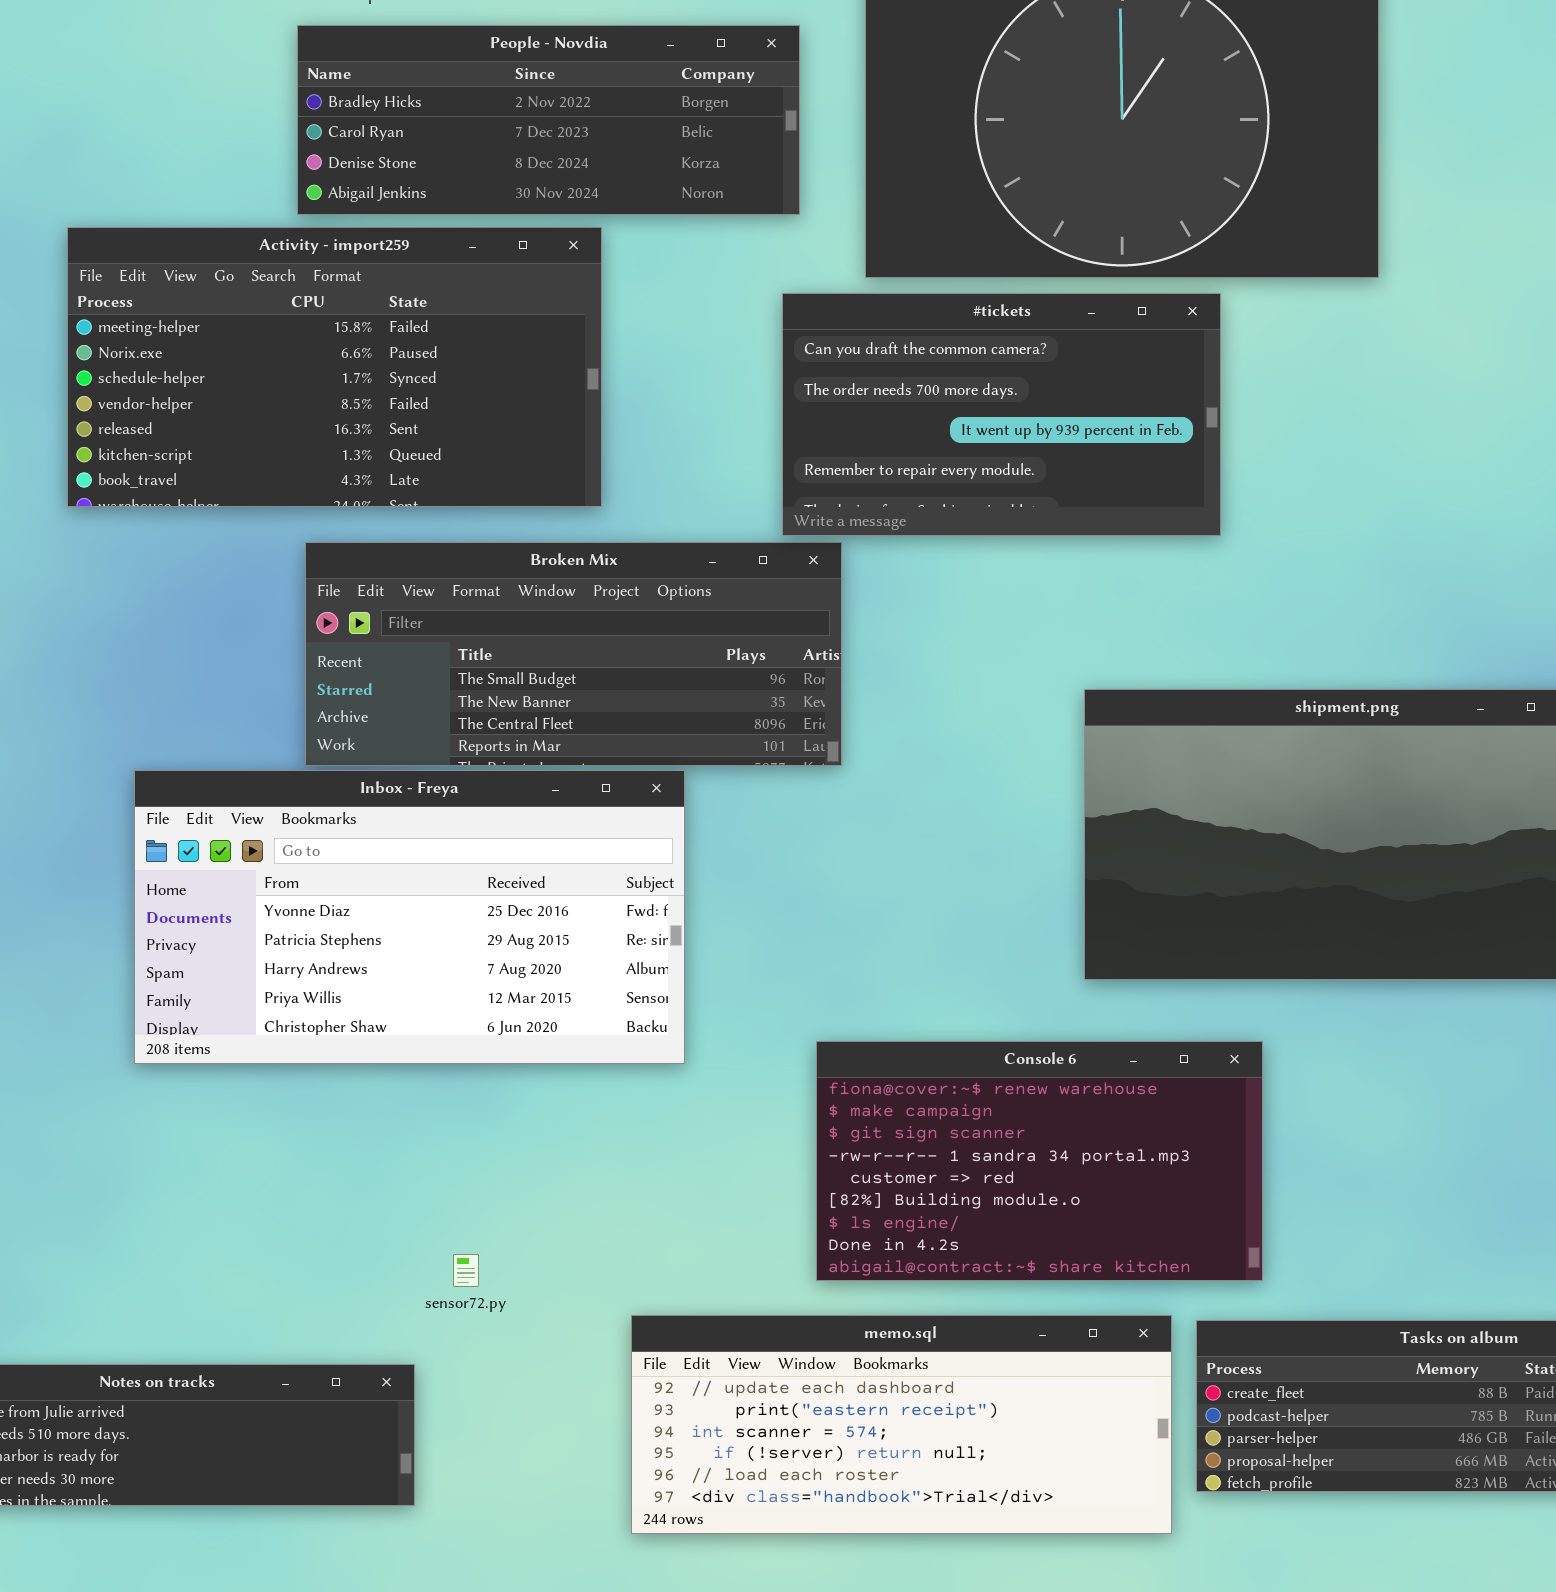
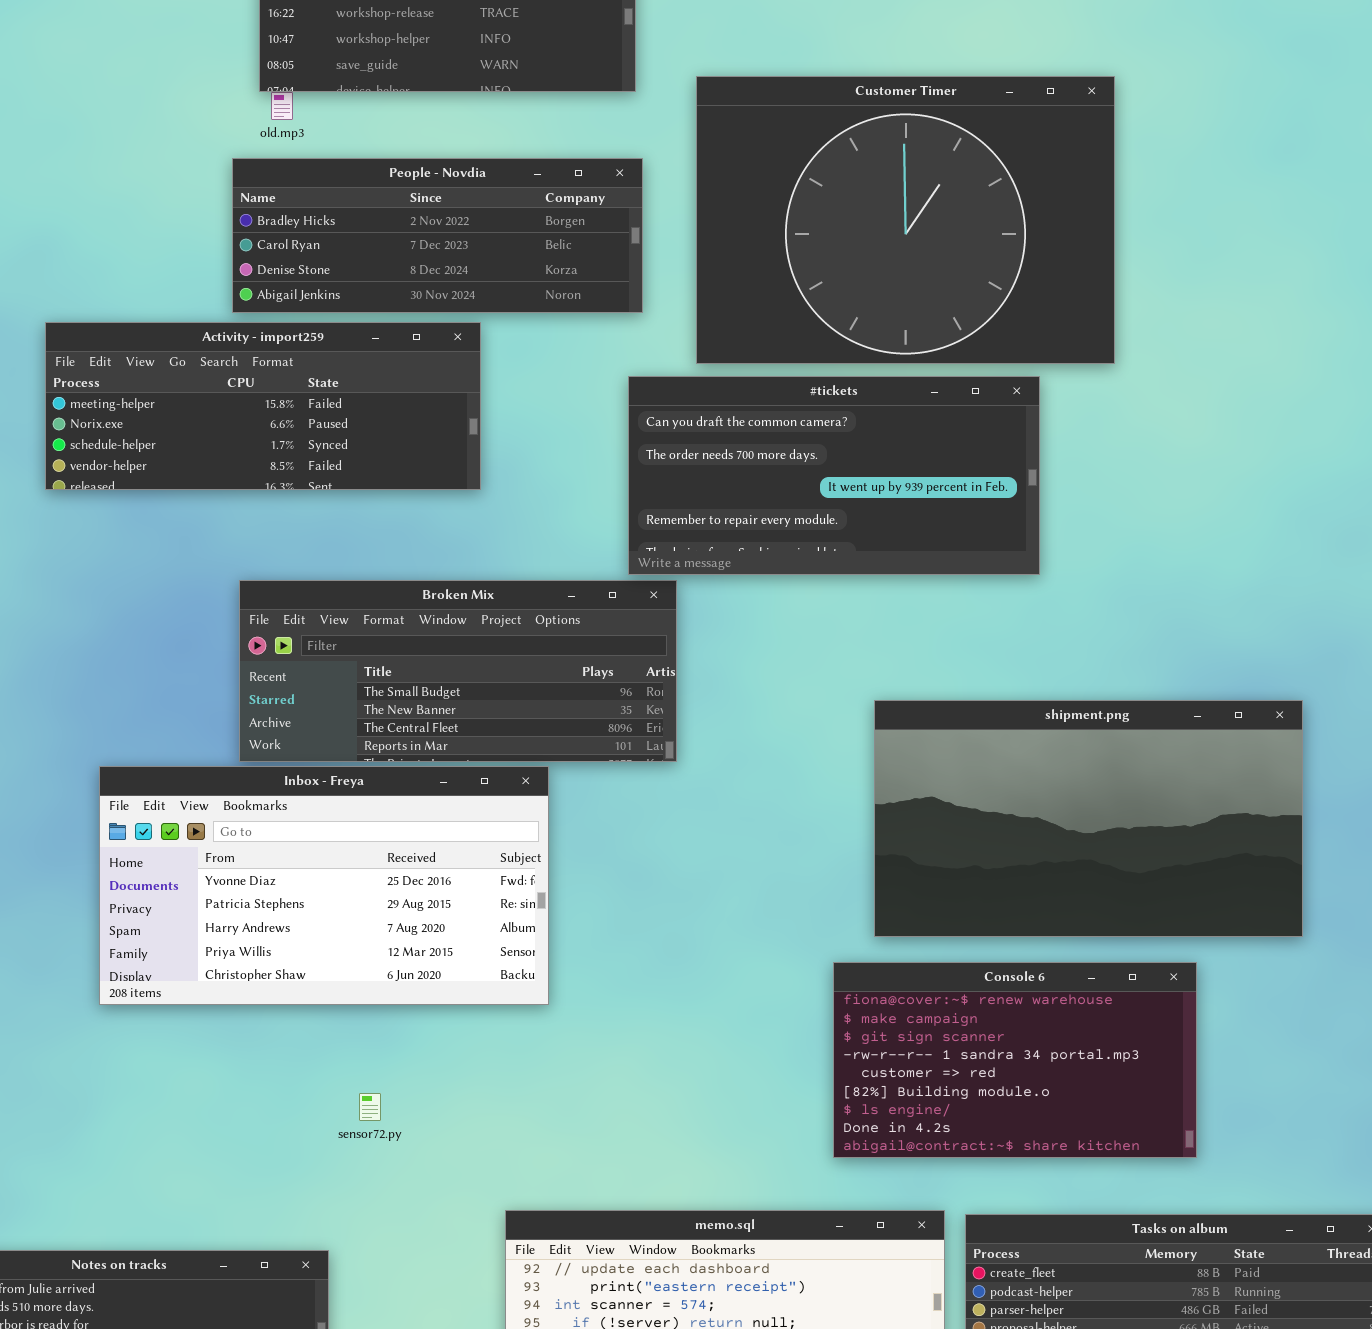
Activity - import259: [67,227,602,507] -> [45,322,481,490], resized
#tickets: [782,293,1221,536] -> [628,376,1040,575], resized
Console 6: [816,1041,1263,1281] -> [833,962,1197,1158], moved
sensor72.py: [453,1254,479,1287] -> [359,1093,381,1121], moved

